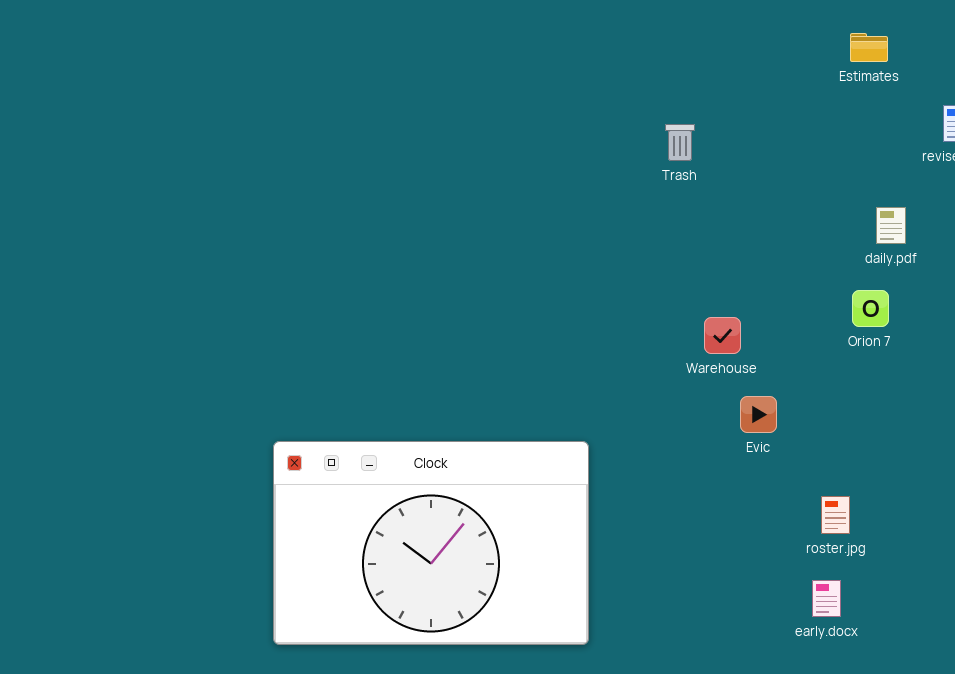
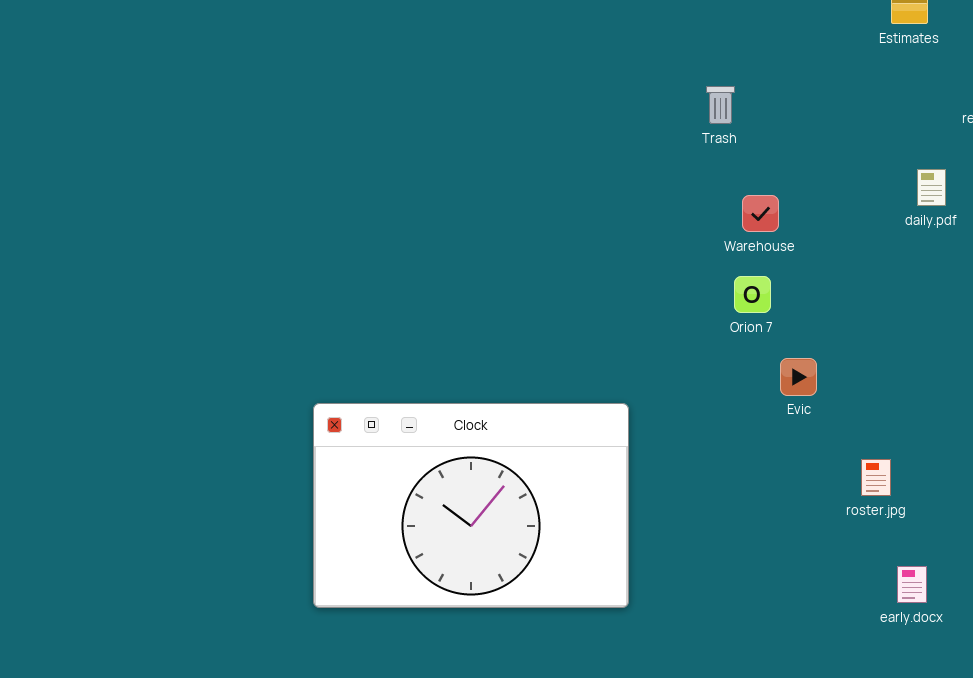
Orion 7: [852,290,889,327] -> [734,276,771,313], moved
Warehouse: [704,317,741,354] -> [742,195,779,232], moved
early.docx: [812,580,841,617] -> [897,566,927,603], moved

